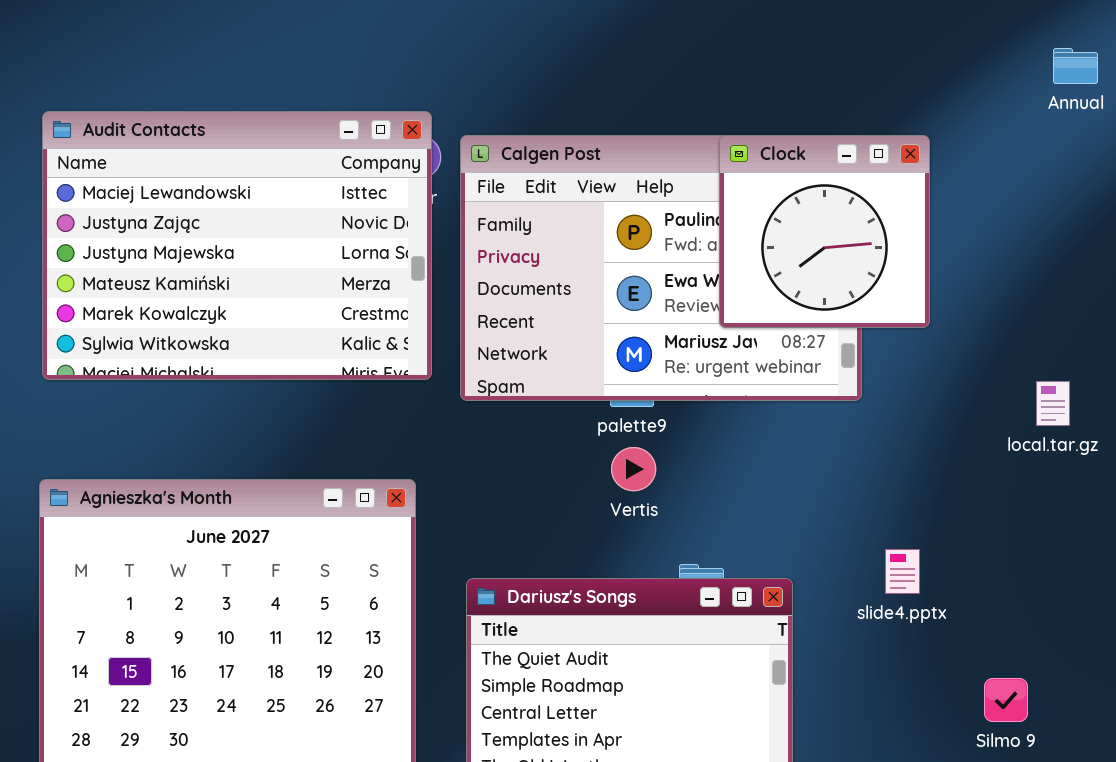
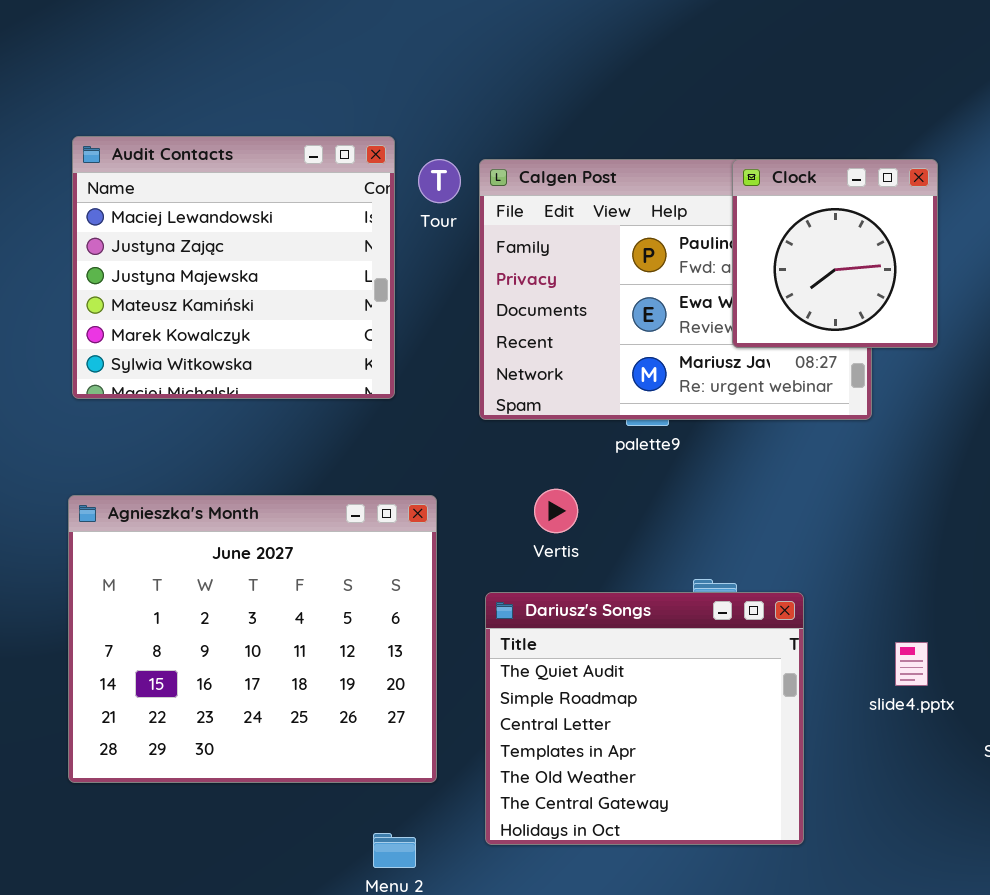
Audit Contacts: [42,111,432,380] -> [72,136,395,399], resized
Vertis: [611,447,656,491] -> [534,489,578,533], moved
slide4.pptx: [885,549,920,594] -> [895,642,928,686], moved

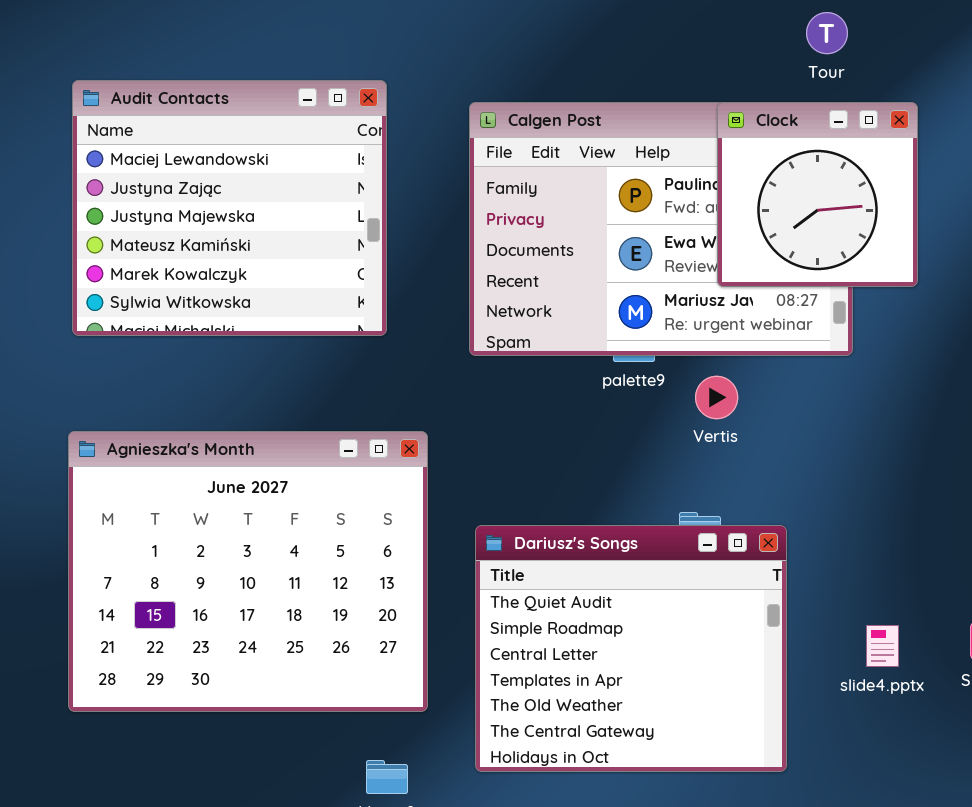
Tour: [418,159,461,203] -> [806,12,848,54], moved
Vertis: [534,489,578,533] -> [695,376,738,419], moved
slide4.pptx: [895,642,928,686] -> [866,625,899,667], moved

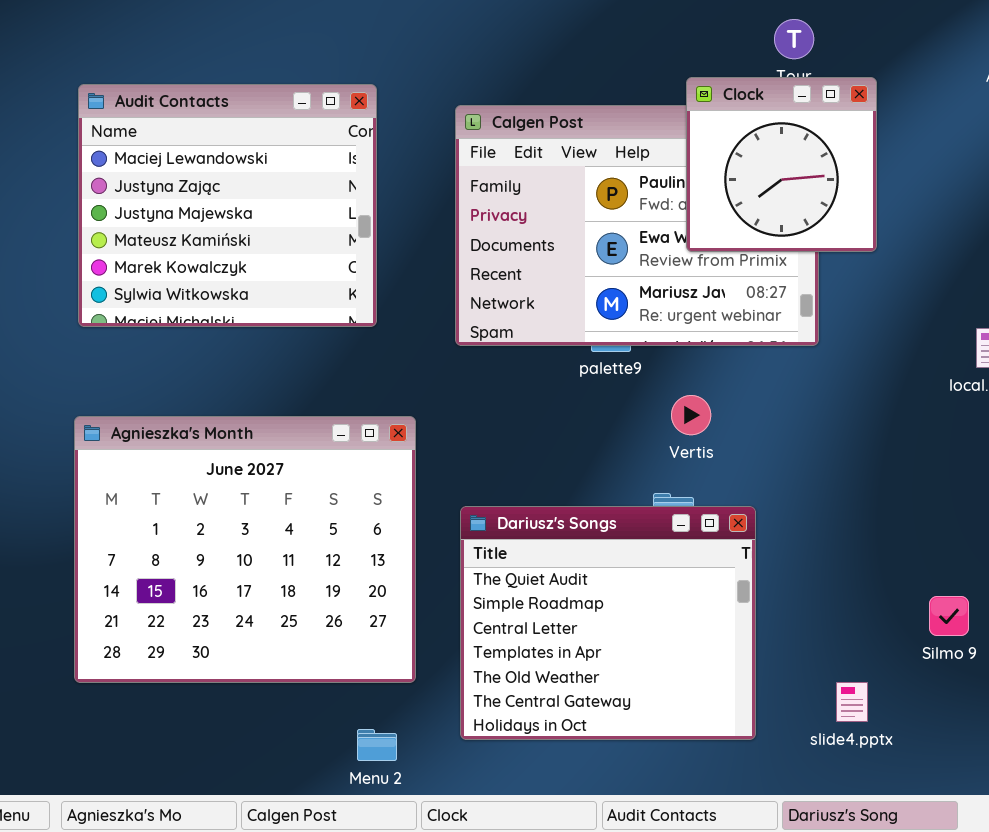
Clock: [717,102,918,287] -> [686,77,877,252], moved
Vertis: [695,376,738,419] -> [671,395,711,435], moved
slide4.pptx: [866,625,899,667] -> [836,682,868,722], moved

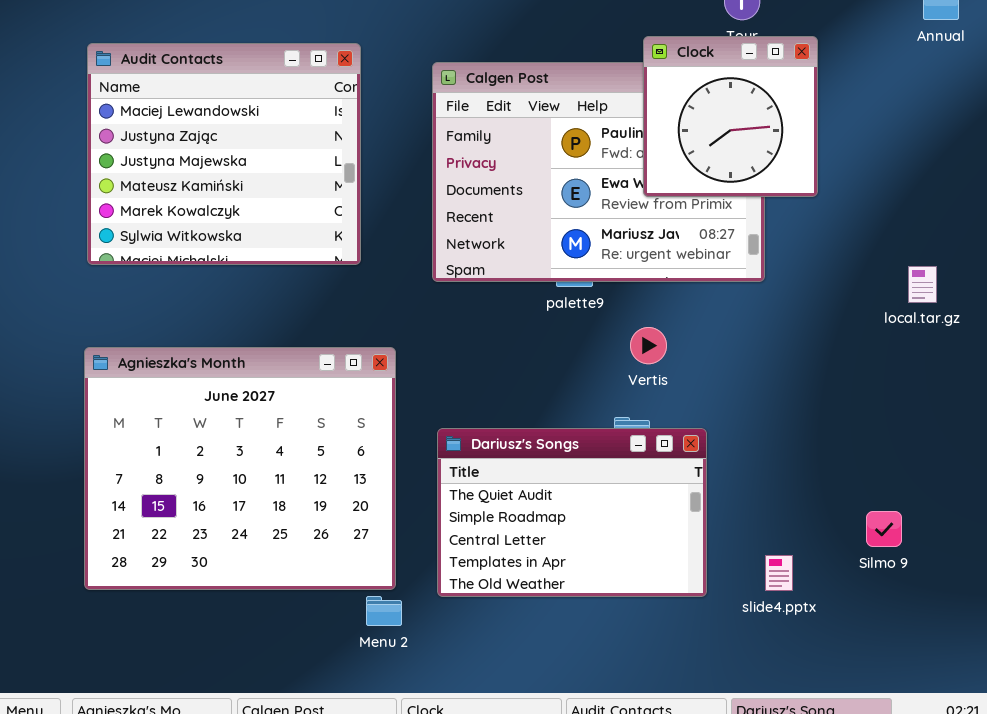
Dariusz's Songs: [460,506,756,740] -> [437,428,707,597], resized
slide4.pptx: [836,682,868,722] -> [765,555,793,591], moved
Menu 2: [357,729,397,761] -> [366,596,402,626], moved

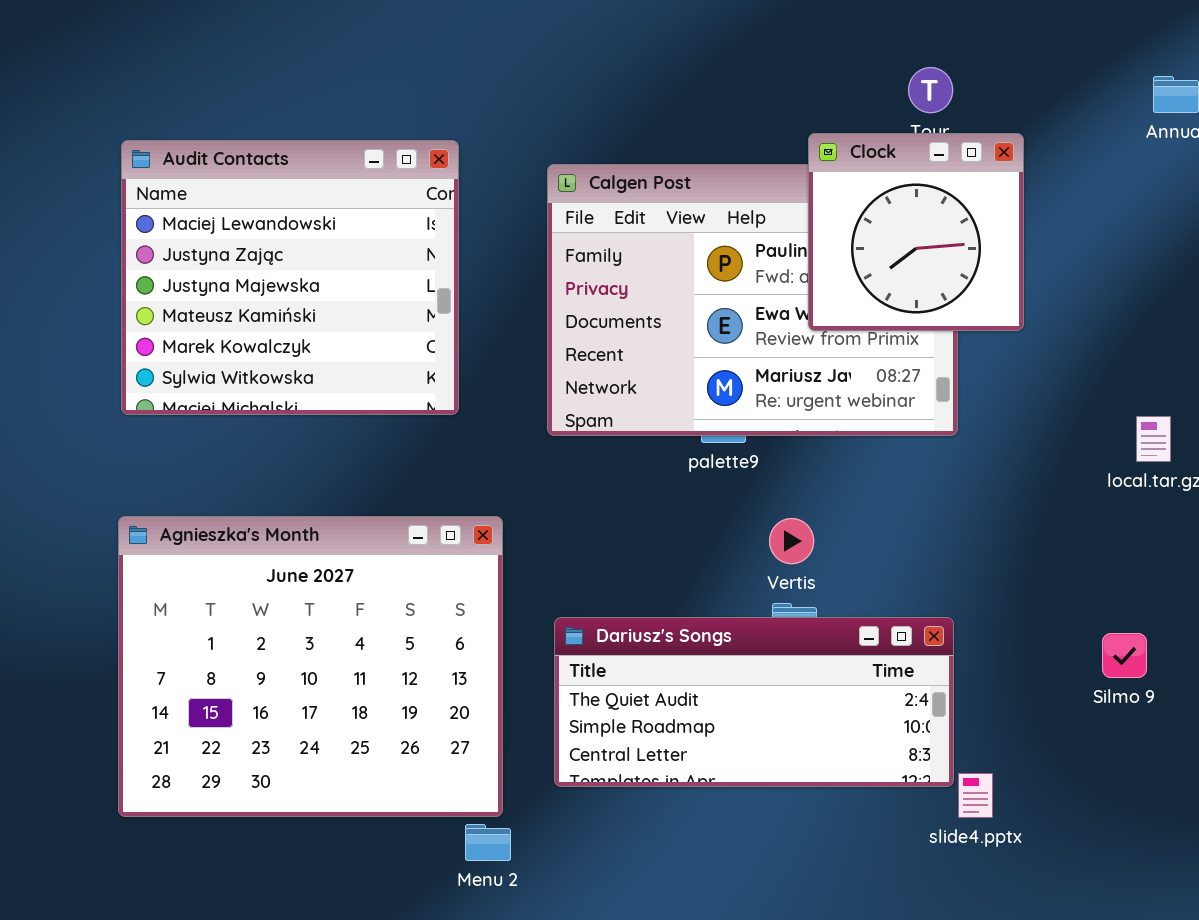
Vertis: [630,327,667,364] -> [769,518,814,564], moved
Dariusz's Songs: [437,428,707,597] -> [554,617,954,787], resized
Silmo 9: [866,511,902,547] -> [1102,633,1147,678], moved

